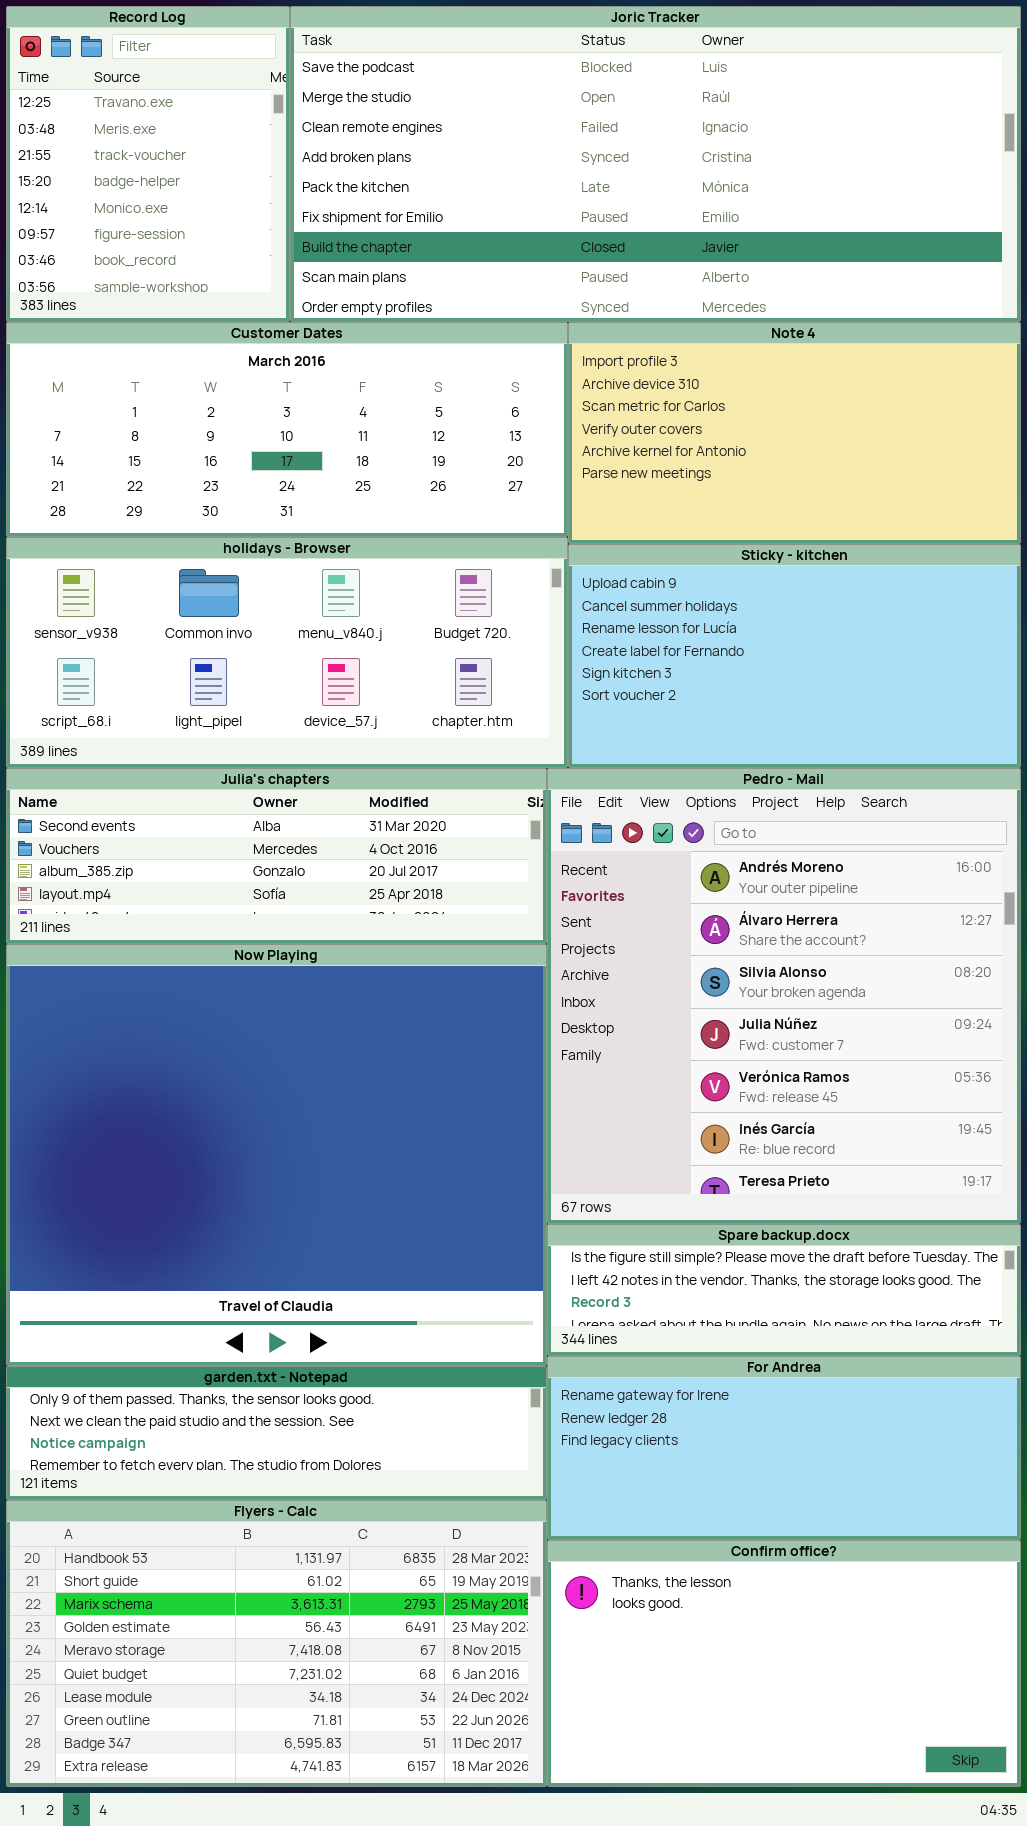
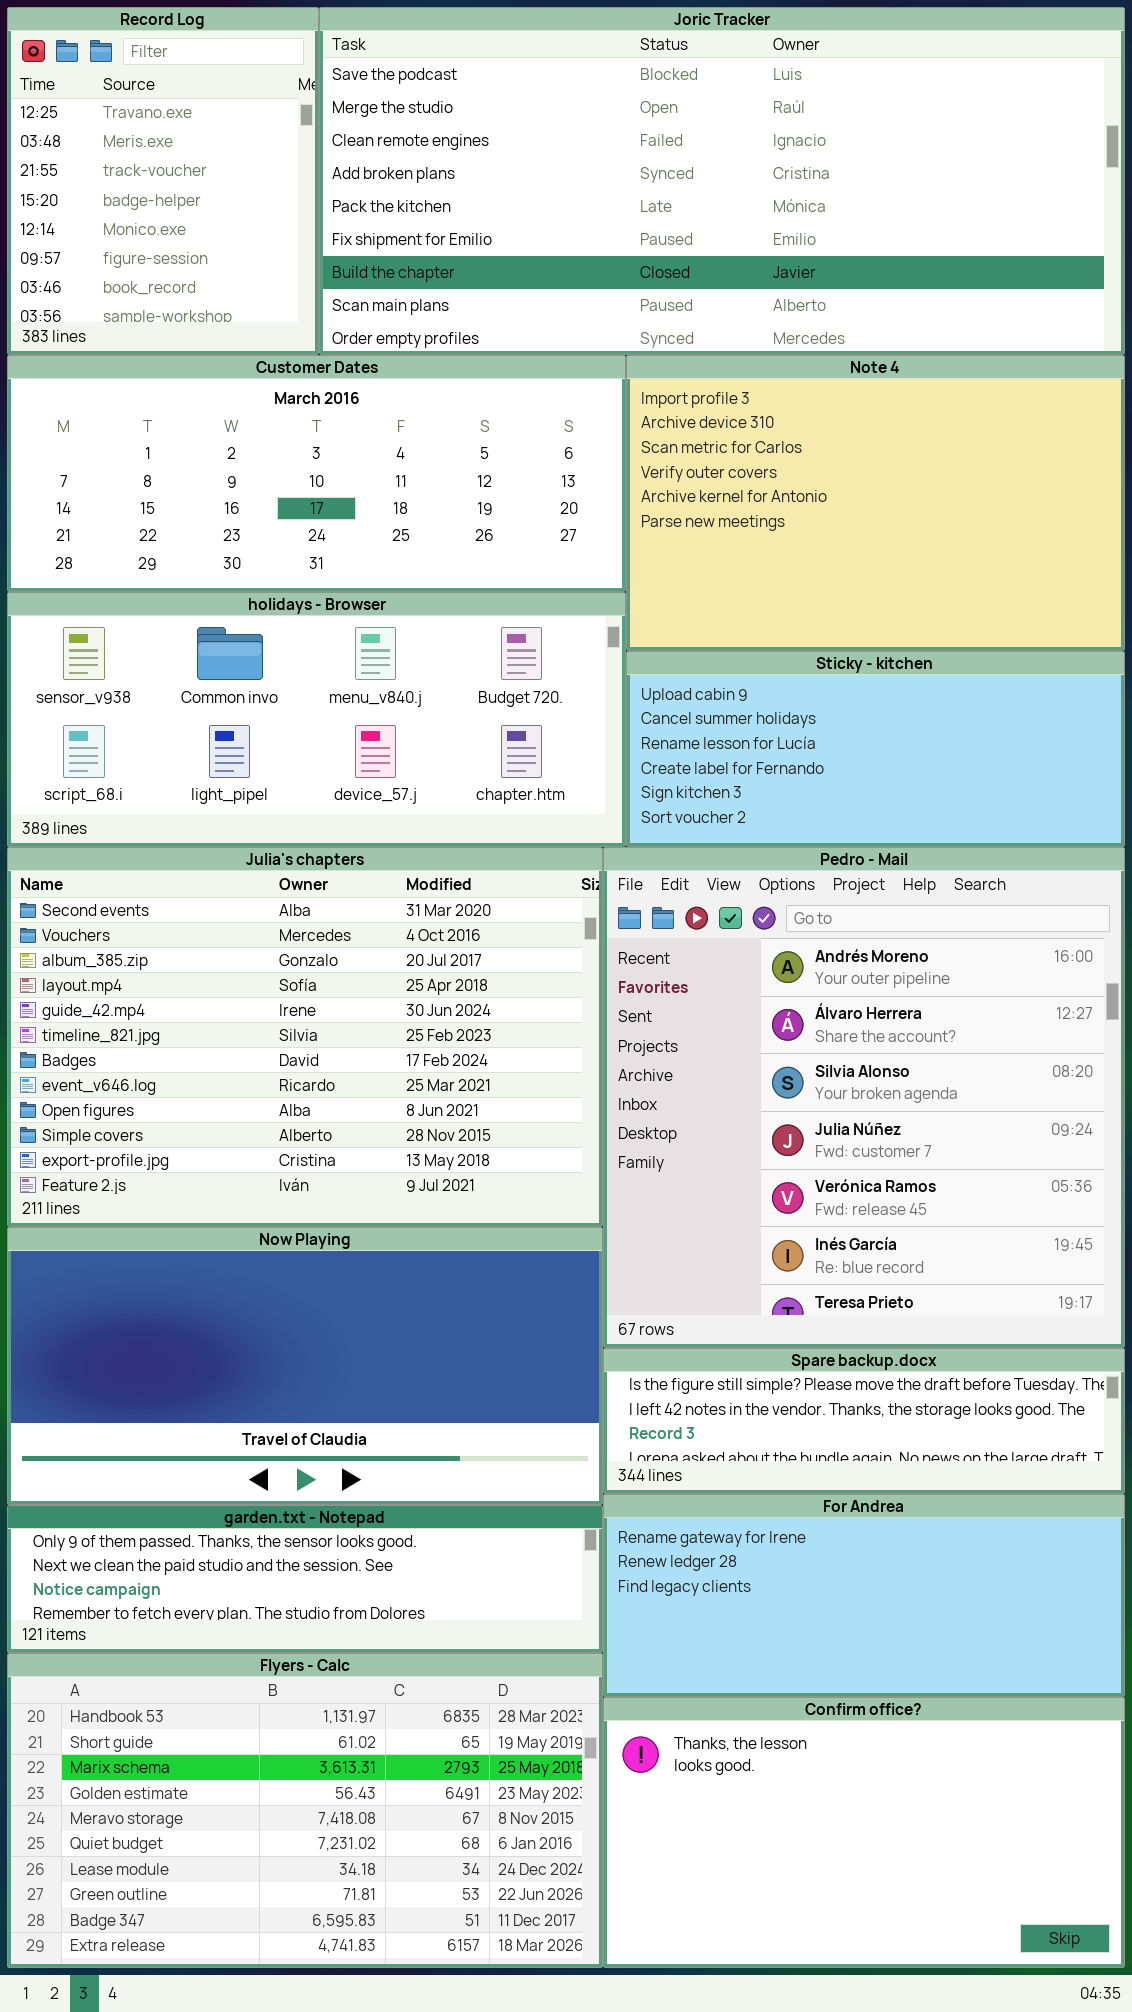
Note 4: [568,322,1021,544] -> [626,355,1125,651], resized
Sticky - kitchen: [568,544,1021,768] -> [626,651,1125,847], resized
Julia's chapters: [6,768,547,944] -> [7,847,603,1227], resized
Now Playing: [6,944,547,1366] -> [7,1227,603,1505], resized

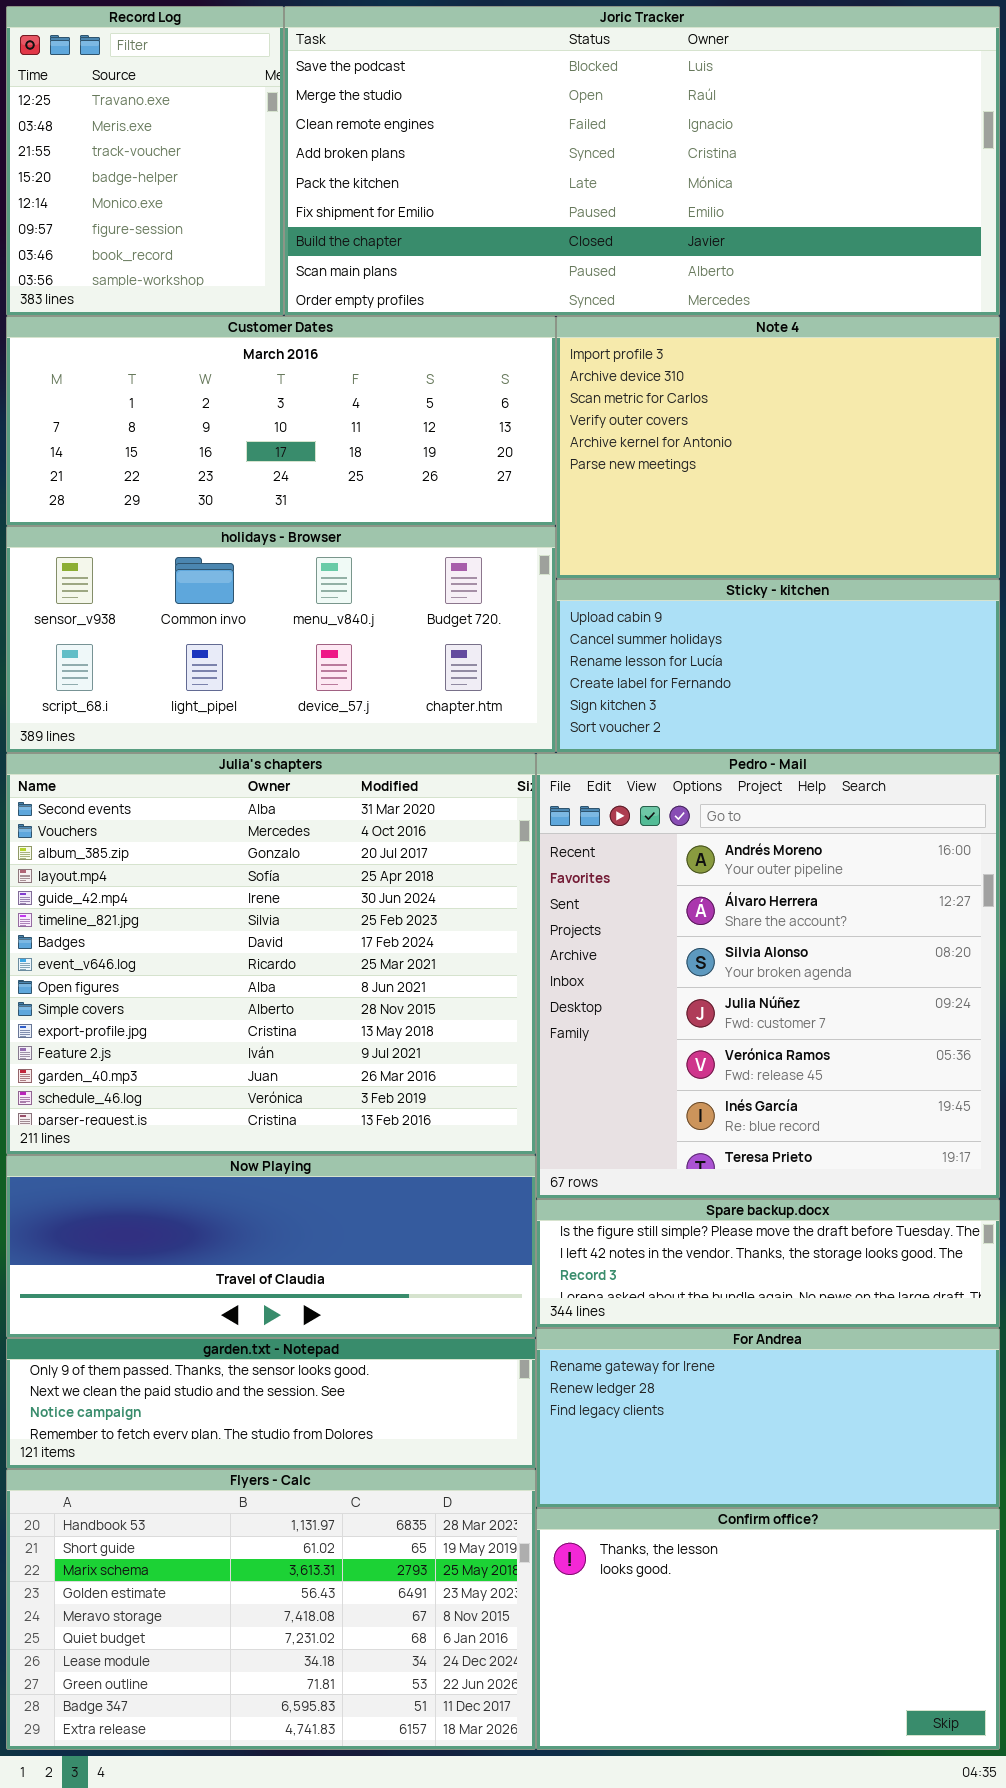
Julia's chapters: [7,847,603,1227] -> [6,753,536,1155], resized
Now Playing: [7,1227,603,1505] -> [6,1155,536,1338], resized

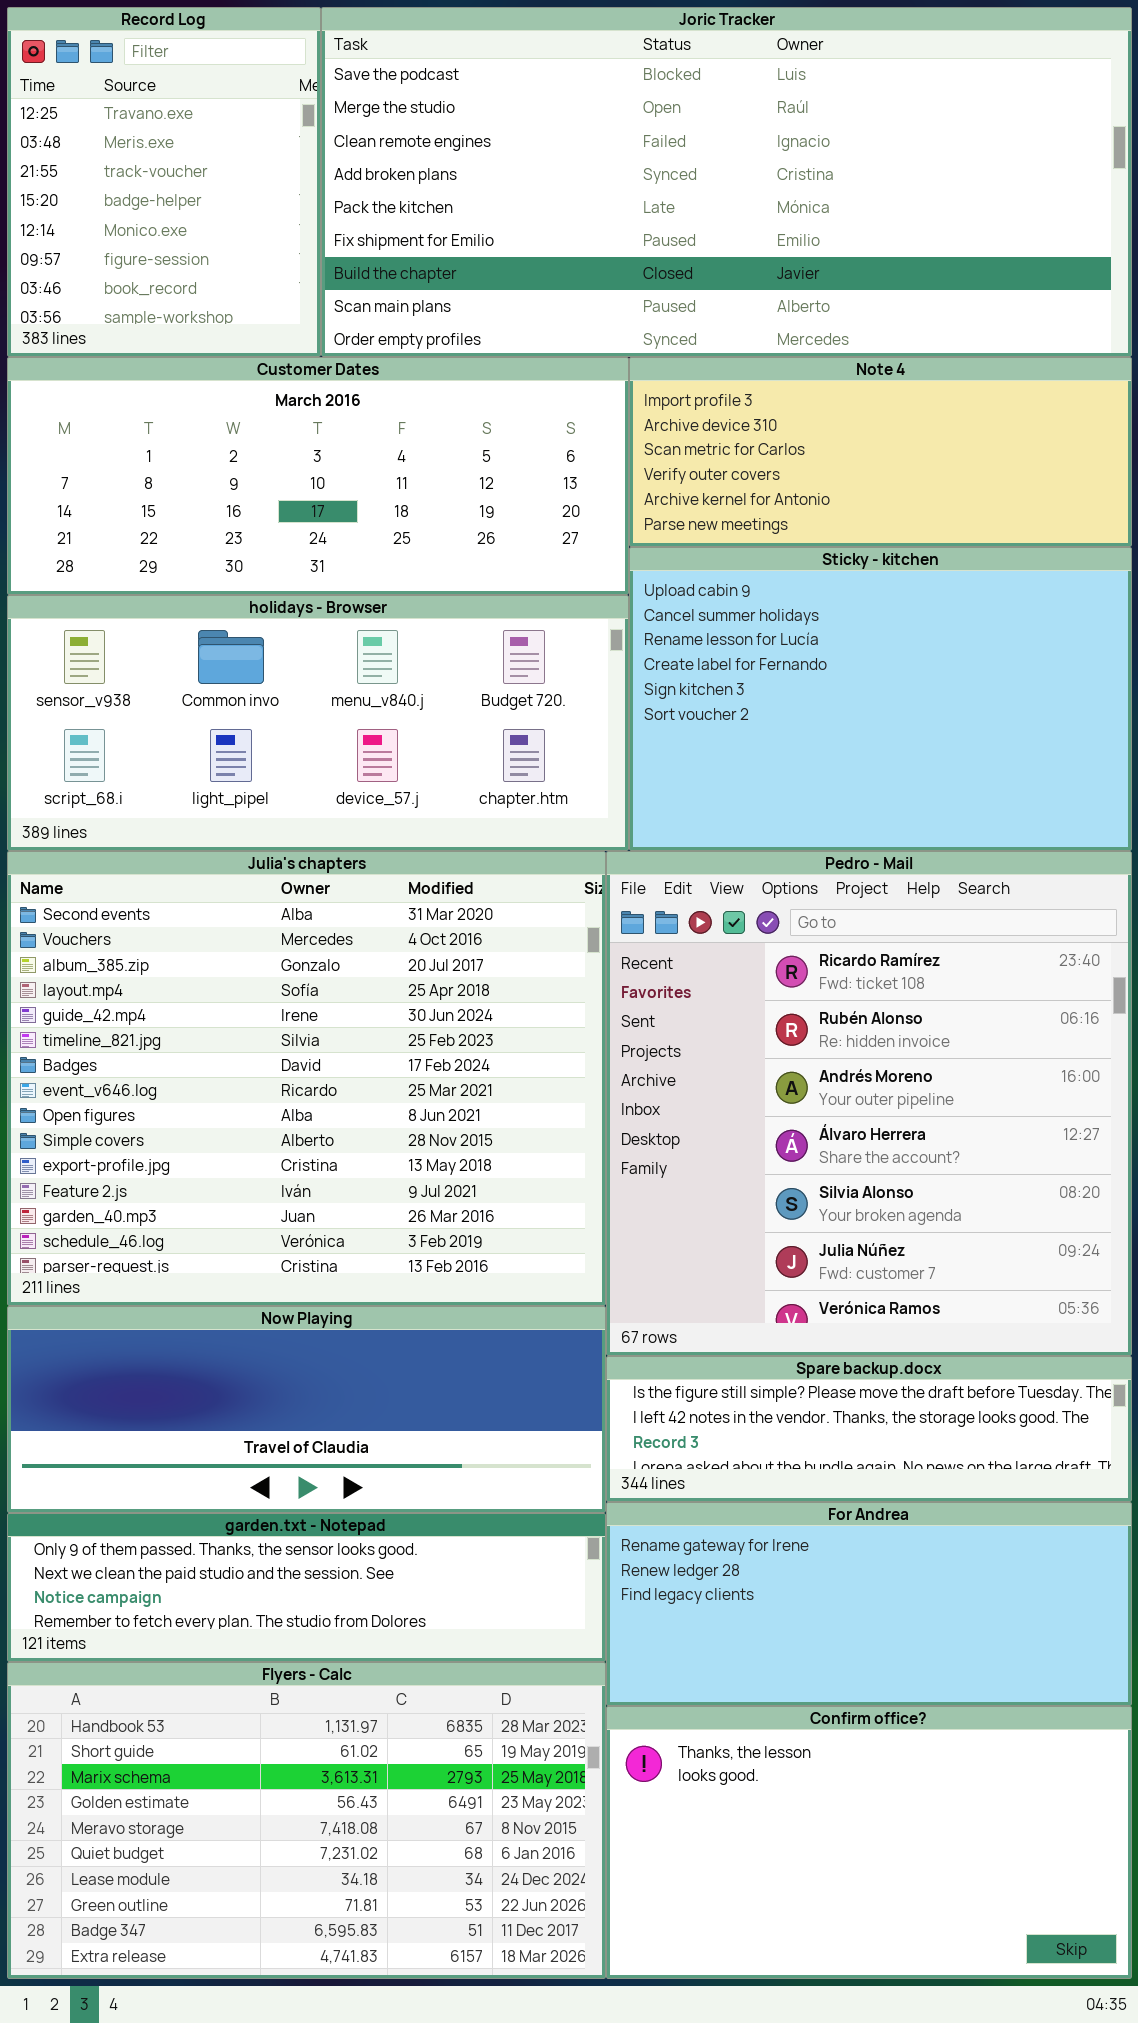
Note 4: [556,316,1000,579] -> [629,357,1132,547], resized
Sticky - kitchen: [556,579,1000,753] -> [629,547,1132,851], resized
Pedro - Mail: [536,753,1000,1199] -> [606,851,1132,1356], scrolled up 2 rows

